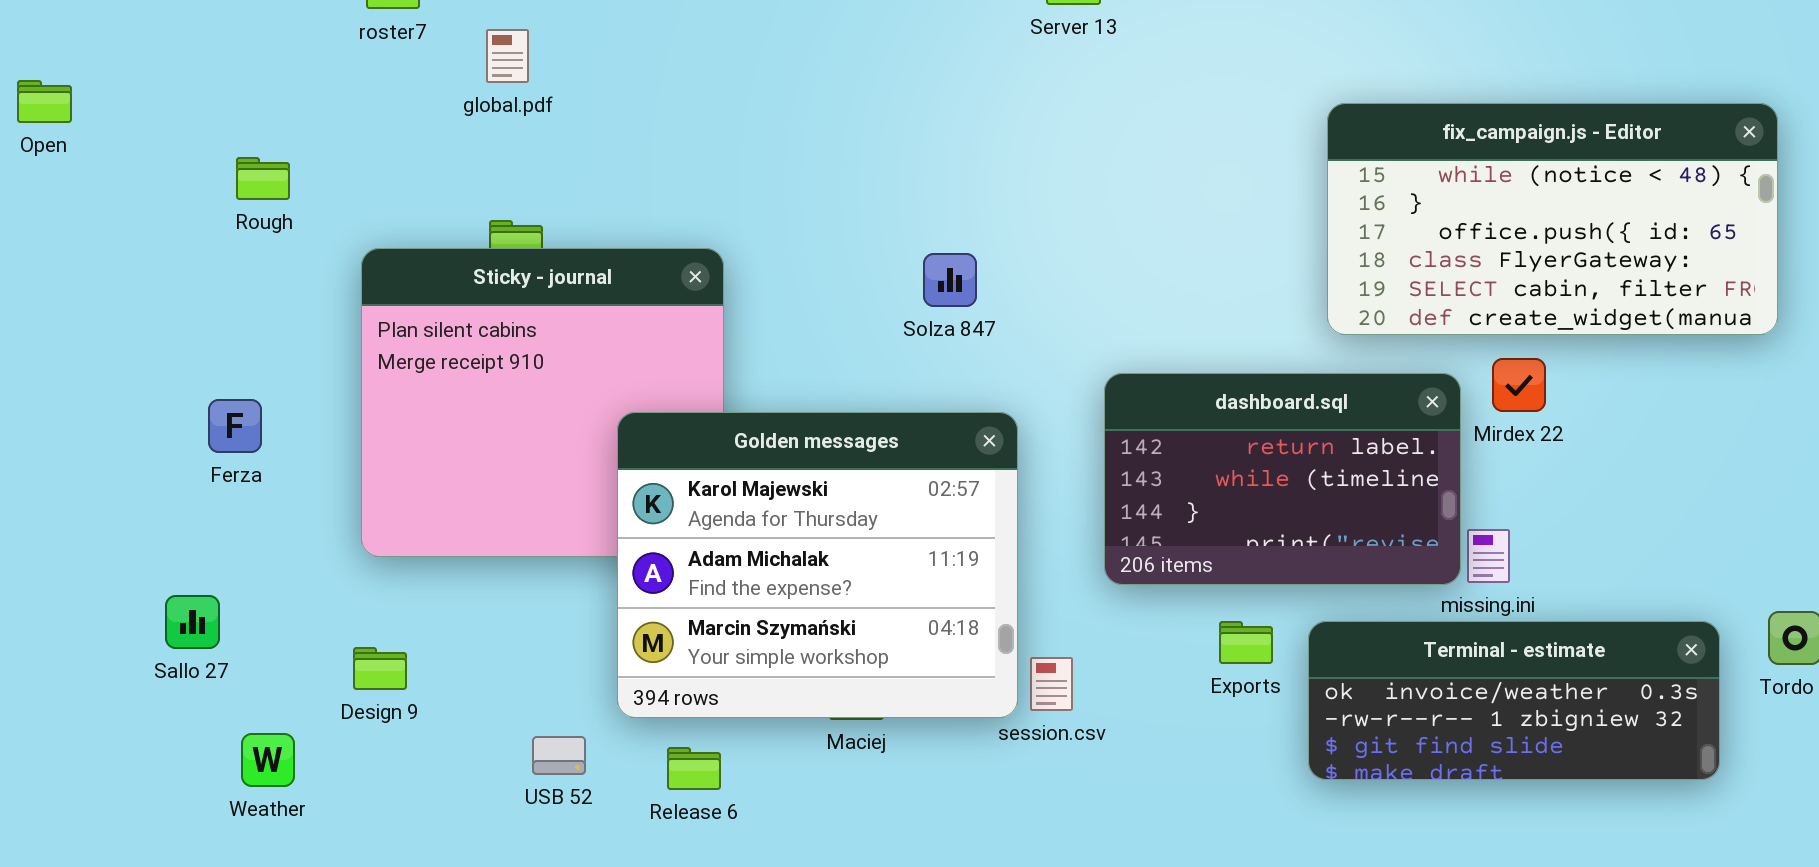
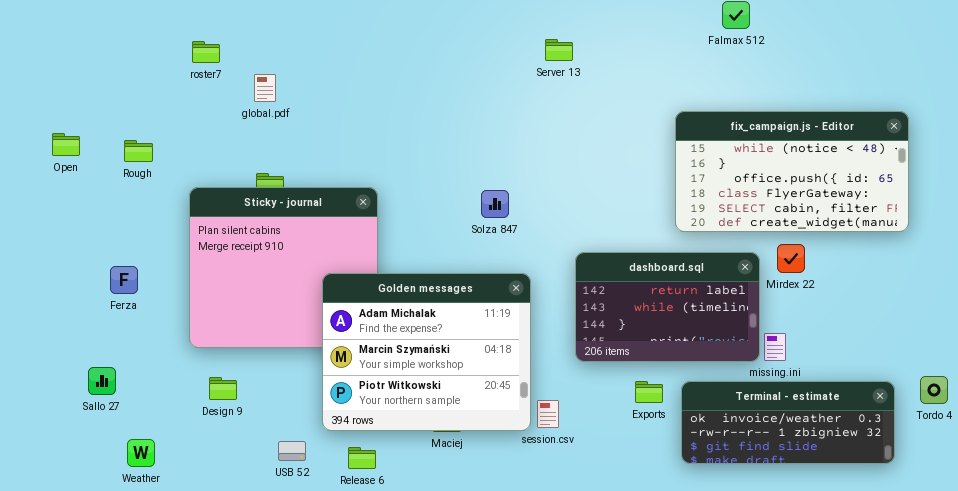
Open: [17,80,72,123] -> [52,133,80,156], moved
fix_campaign.js - Editor: [1327,103,1778,335] -> [675,111,909,232], moved
Golden messages: [617,412,1018,718] -> [322,273,531,431], scrolled down 1 row
Design 9: [353,647,407,690] -> [209,377,237,400], moved

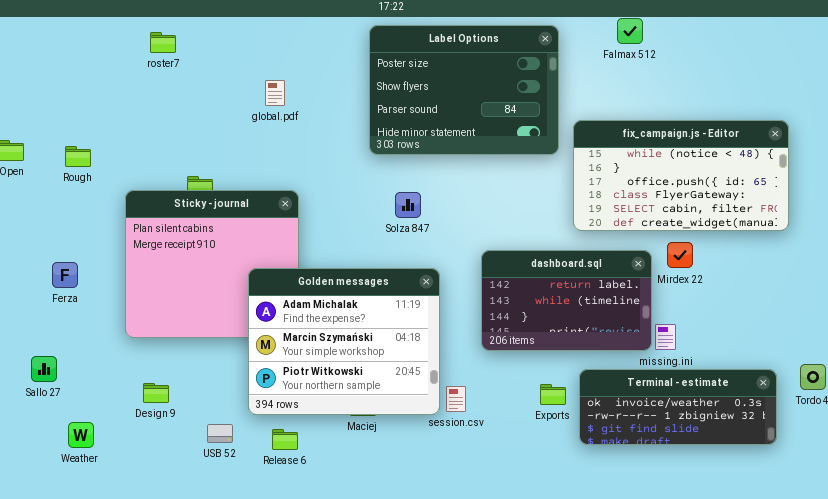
Label Options: none -> [369,25,559,155], opened
roster7: [192,41,220,63] -> [150,32,176,53], moved
global.pdf: [254,74,276,102] -> [265,80,285,106], moved
Design 9: [209,377,237,400] -> [143,383,169,403], moved
Exports: [635,381,663,403] -> [540,384,566,405], moved

